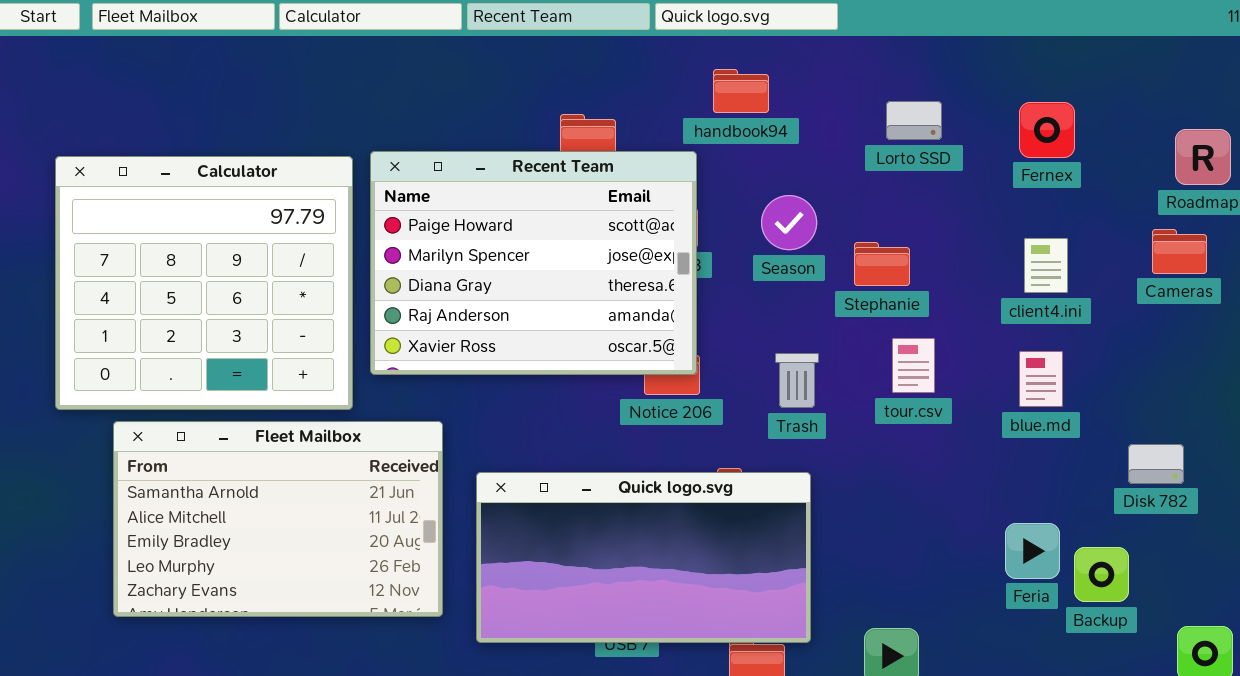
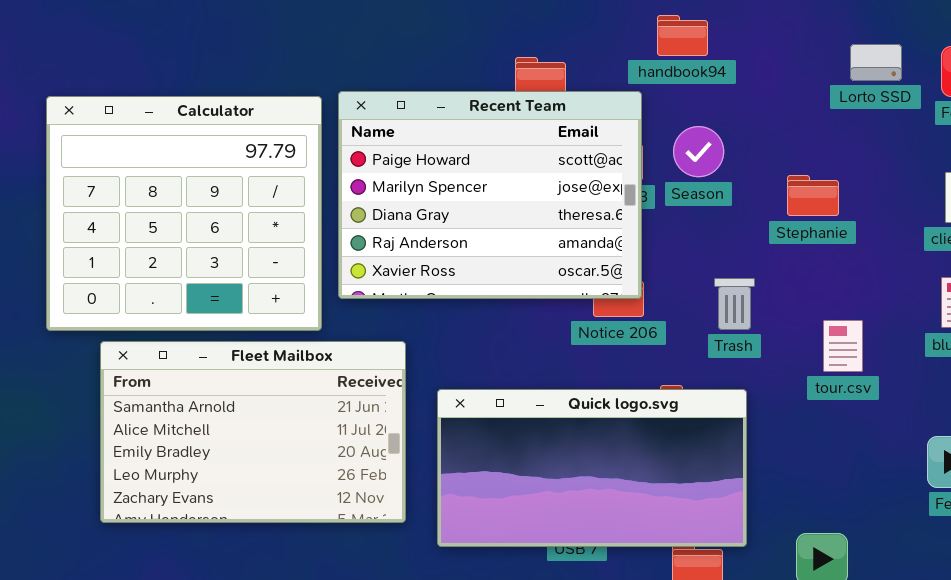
Lorto SSD: [886,101,942,140] -> [850,44,902,81], moved
Season: [761,195,817,250] -> [673,126,724,177], moved
tour.csv: [892,338,935,393] -> [823,320,863,372], moved

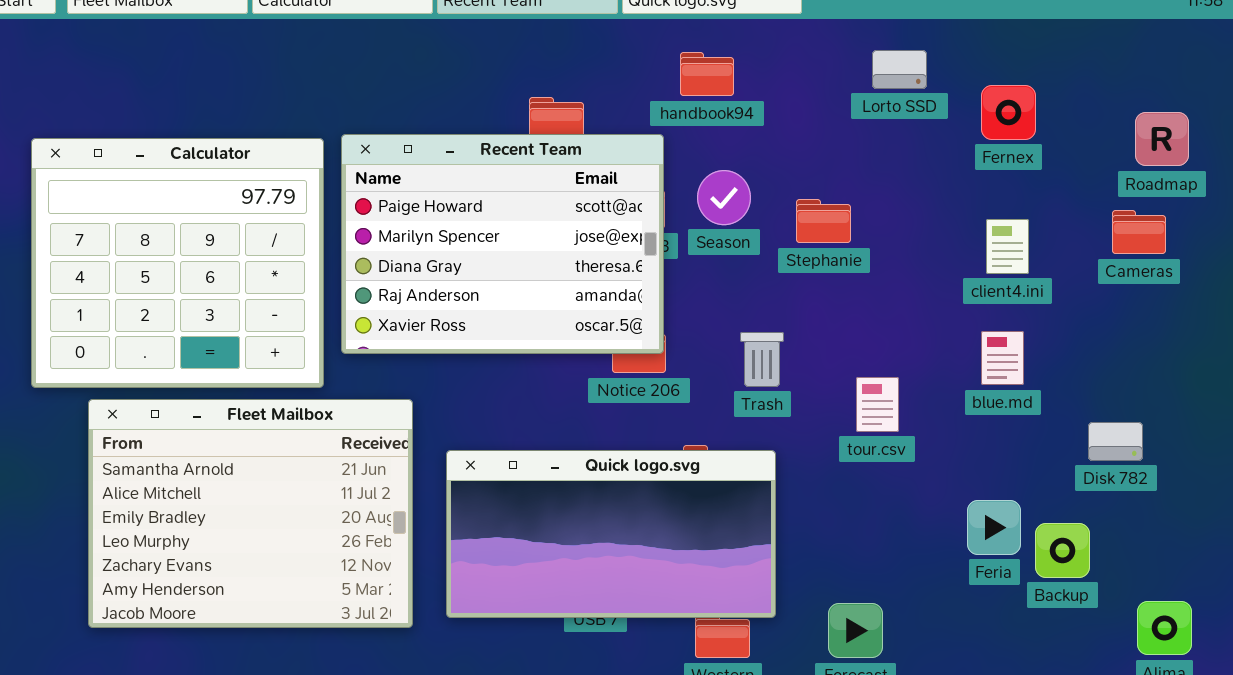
Lorto SSD: [850,44,902,81] -> [872,50,927,89], moved
Stephanie: [787,175,839,216] -> [796,199,851,243], moved
Fleet Mailbox: [100,341,406,523] -> [88,399,413,628], resized

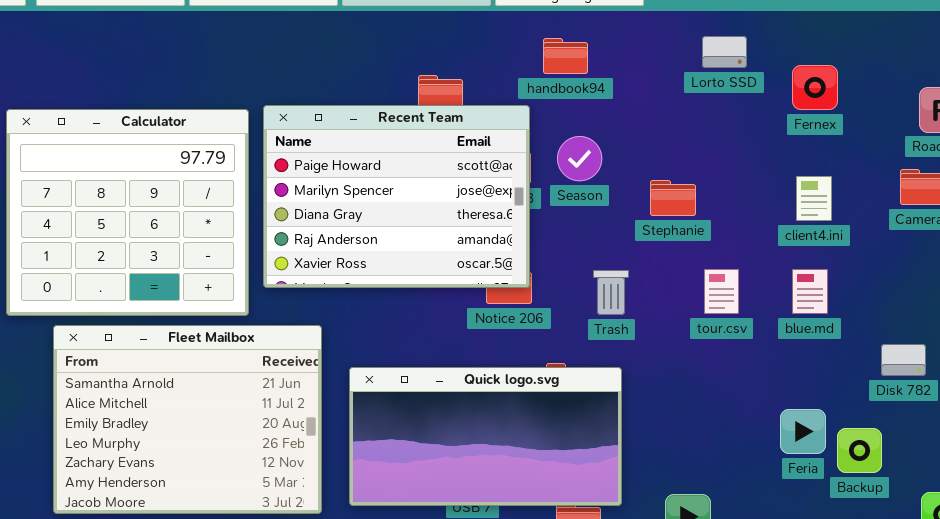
Stephanie: [796,199,851,243] -> [650,180,696,216], moved
tour.csv: [856,377,899,432] -> [704,269,739,314], moved

